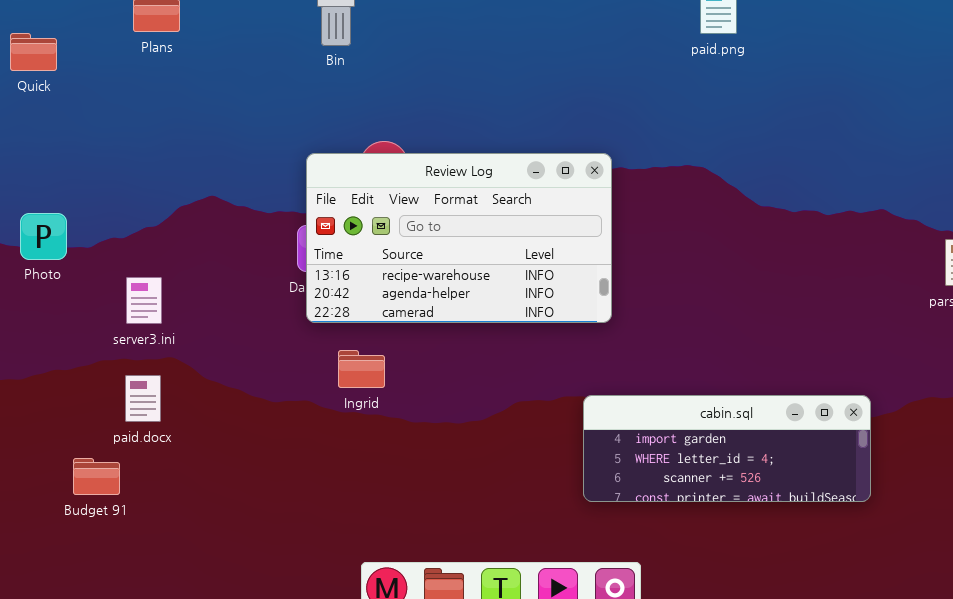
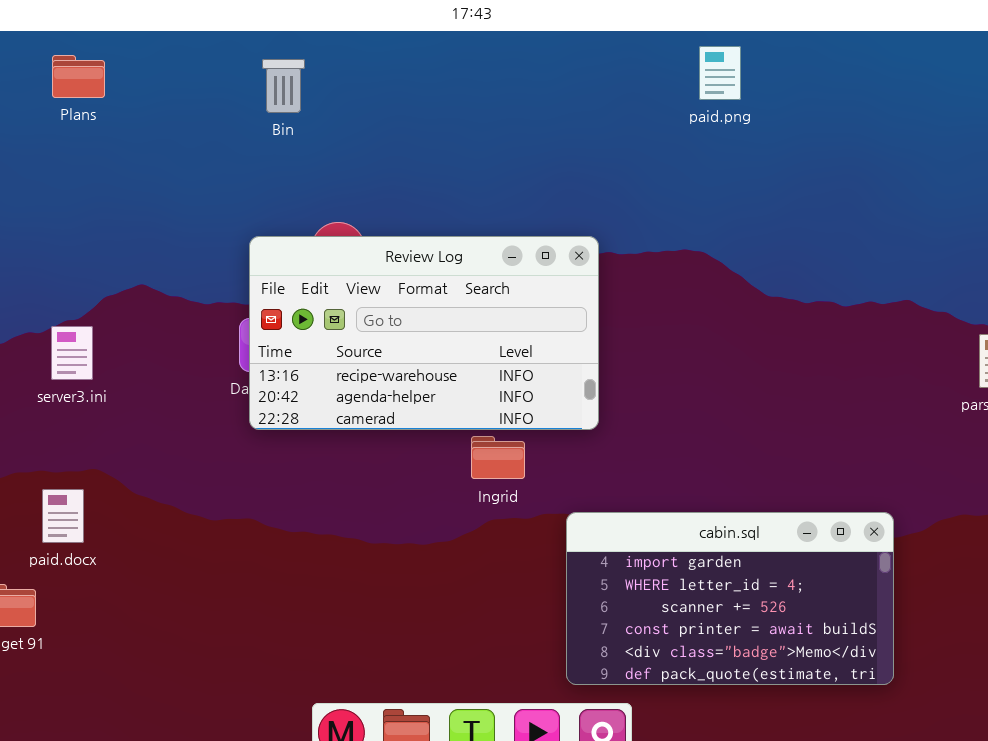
server3.ini: [126,277,162,324] -> [51,326,93,380], moved
Ingrid: [338,350,385,388] -> [471,436,525,479], moved
cabin.sql: [583,395,871,502] -> [566,512,894,685], resized

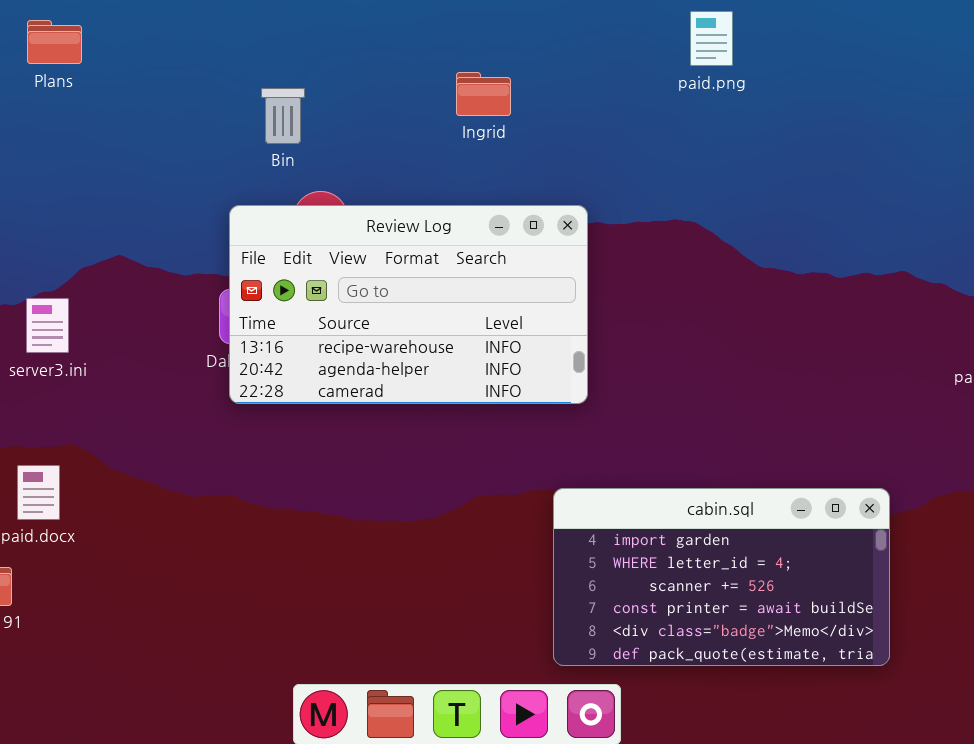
Bin: [262,59,305,113] -> [261,88,305,144], moved
Ingrid: [471,436,525,479] -> [456,72,511,116], moved

